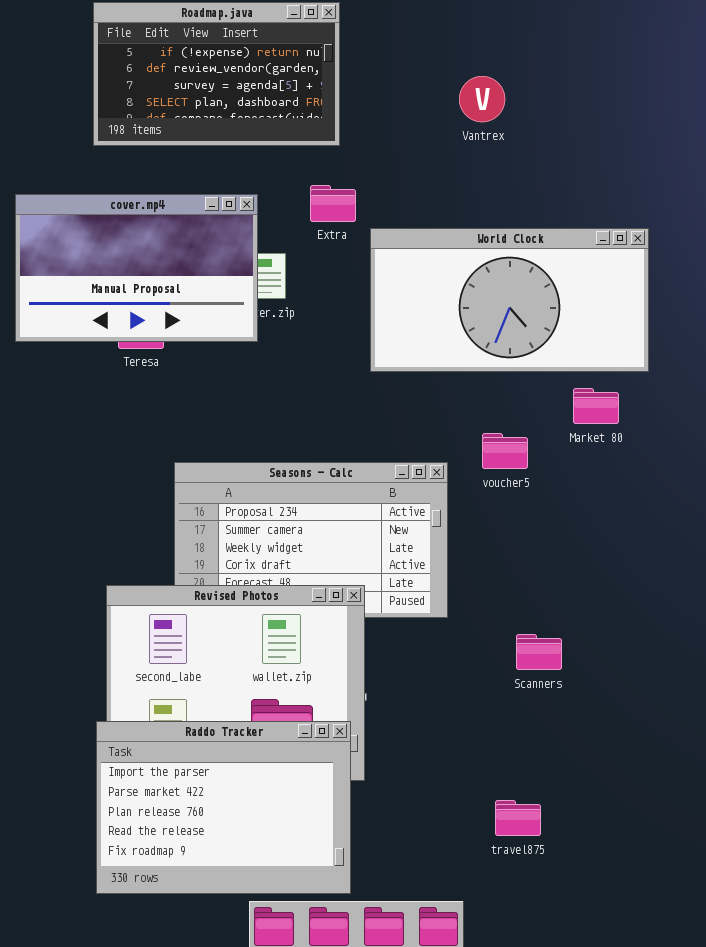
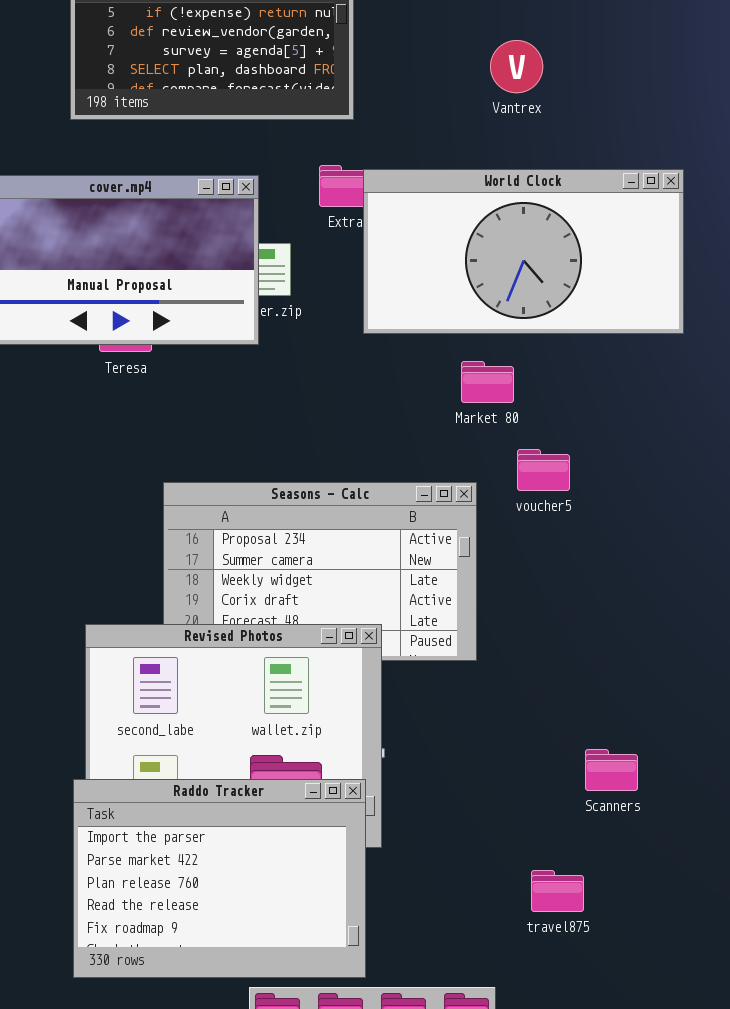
World Clock: [370,228,649,372] -> [363,169,684,334], moved
Market 80: [573,388,619,424] -> [461,361,514,403], moved
Scanners: [516,634,562,670] -> [585,749,638,791], moved

